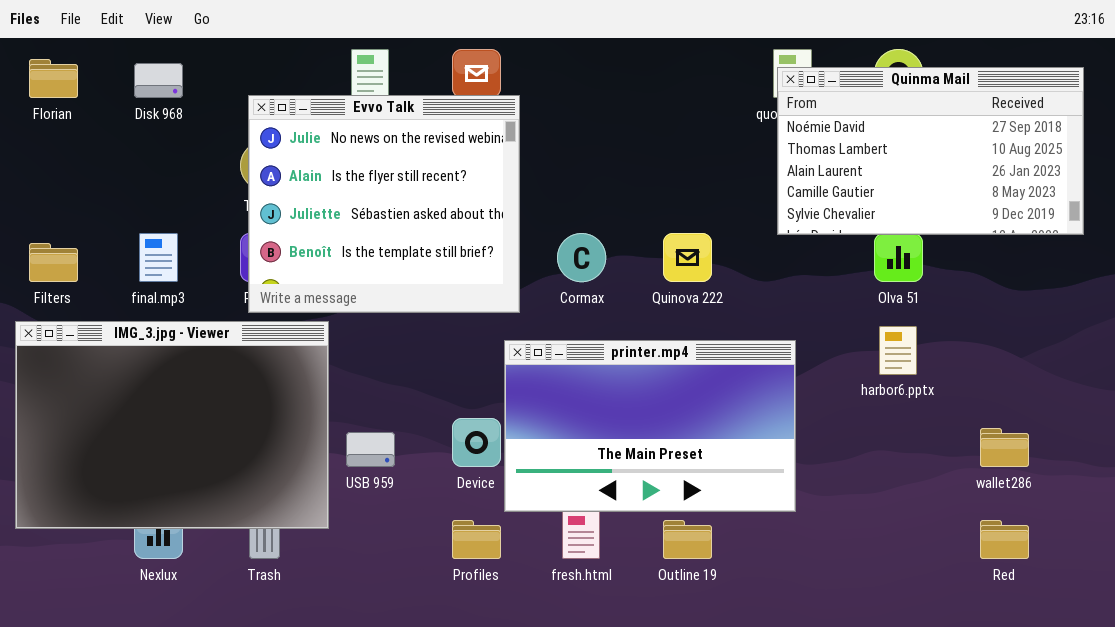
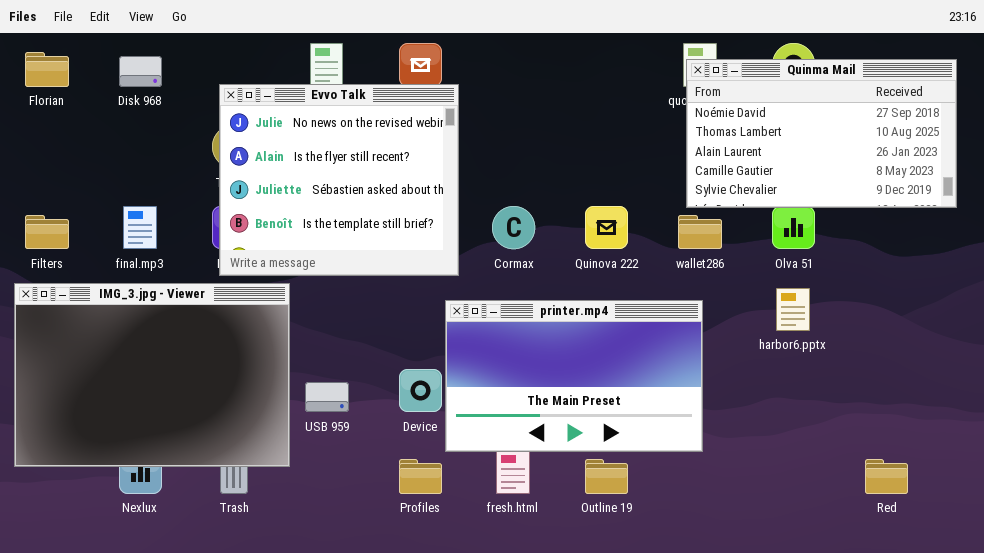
wallet286: [980,428,1029,467] -> [678,215,722,249], moved

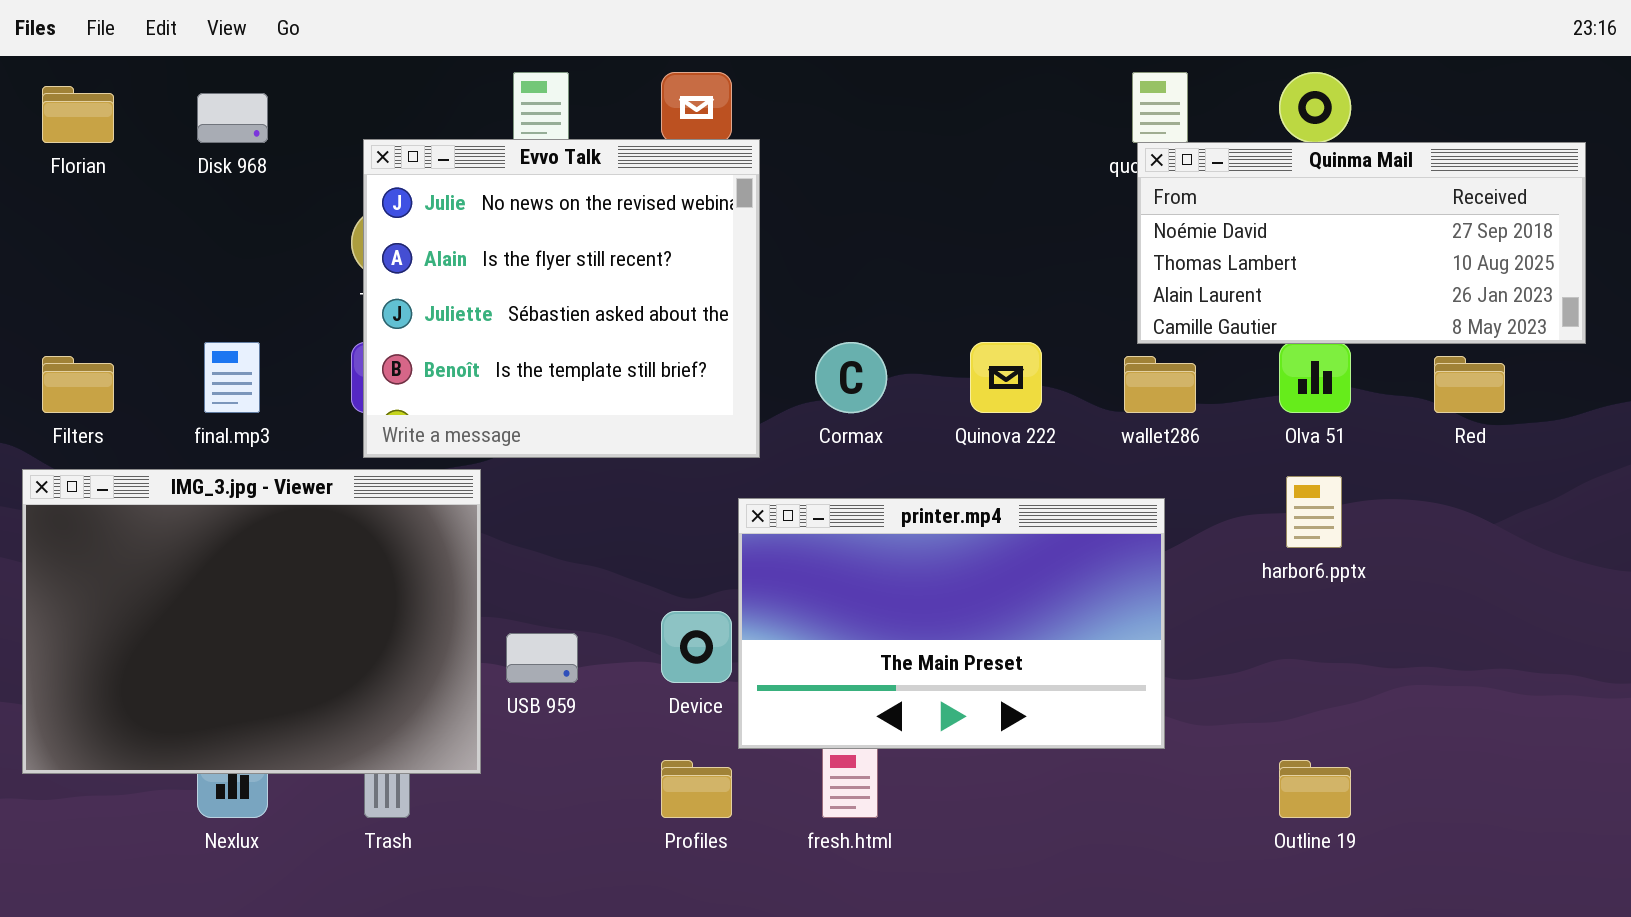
Quinma Mail: [686,59,957,208] -> [1137,142,1586,344], resized
Outline 19: [585,459,628,494] -> [1279,760,1351,818], moved
Red: [865,459,908,494] -> [1434,356,1505,413], moved

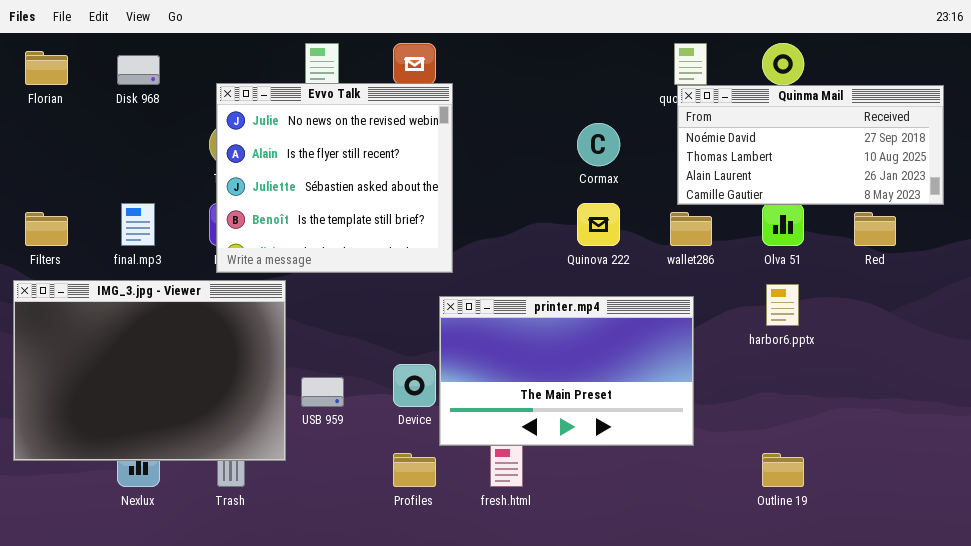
Cormax: [815,342,887,413] -> [577,123,620,166], moved

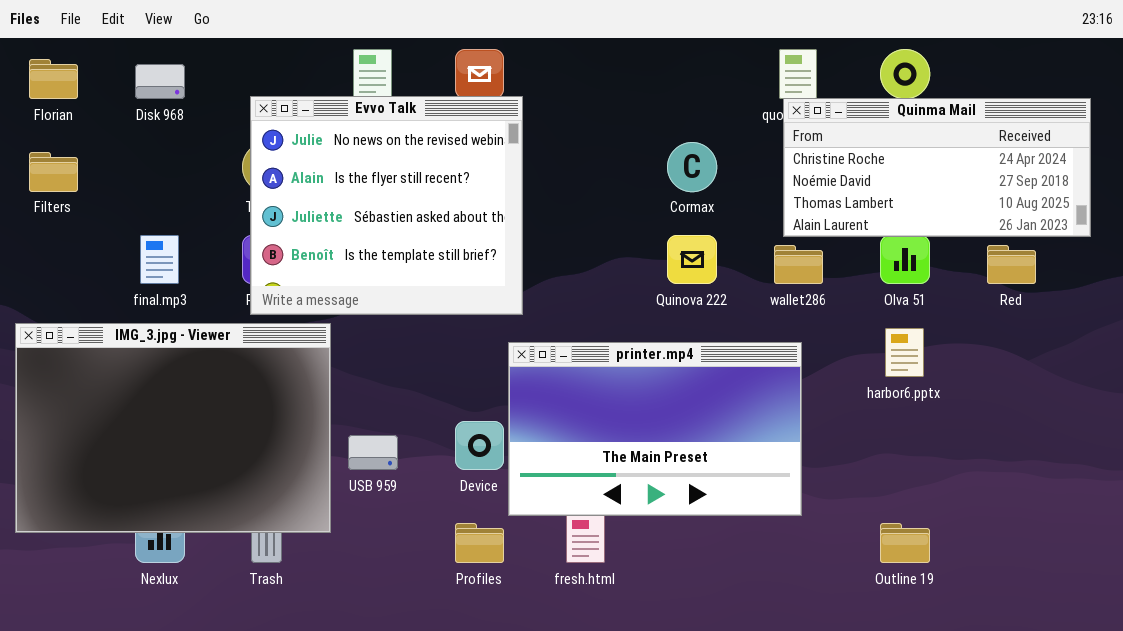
Quinma Mail: [677,85,944,205] -> [783,98,1091,237], scrolled up 1 row
Filters: [25,212,68,246] -> [29,152,78,192], moved

